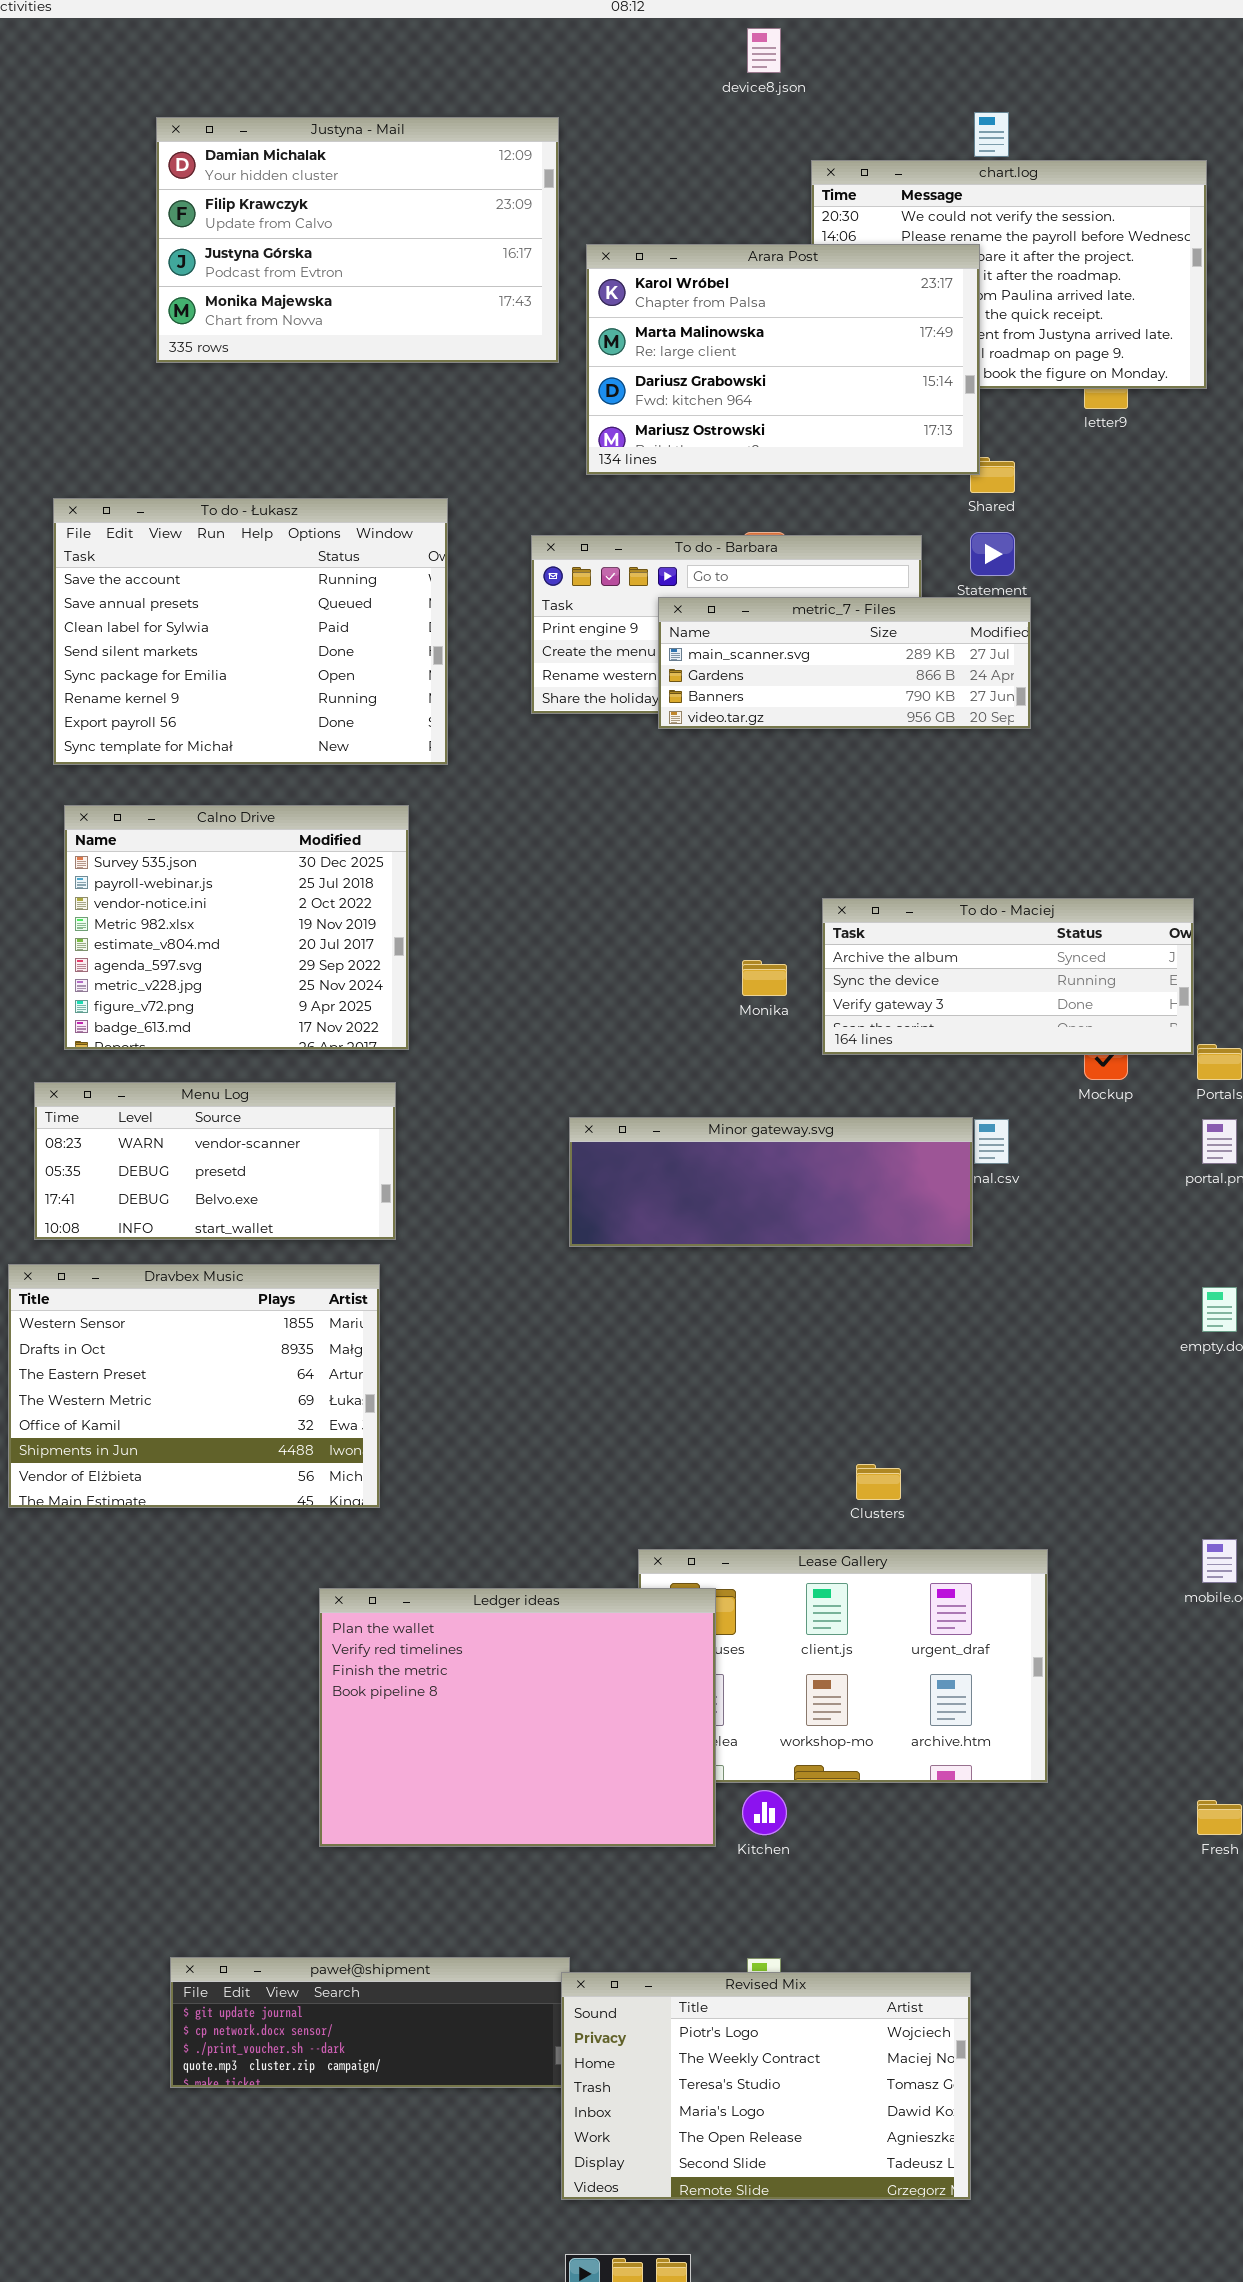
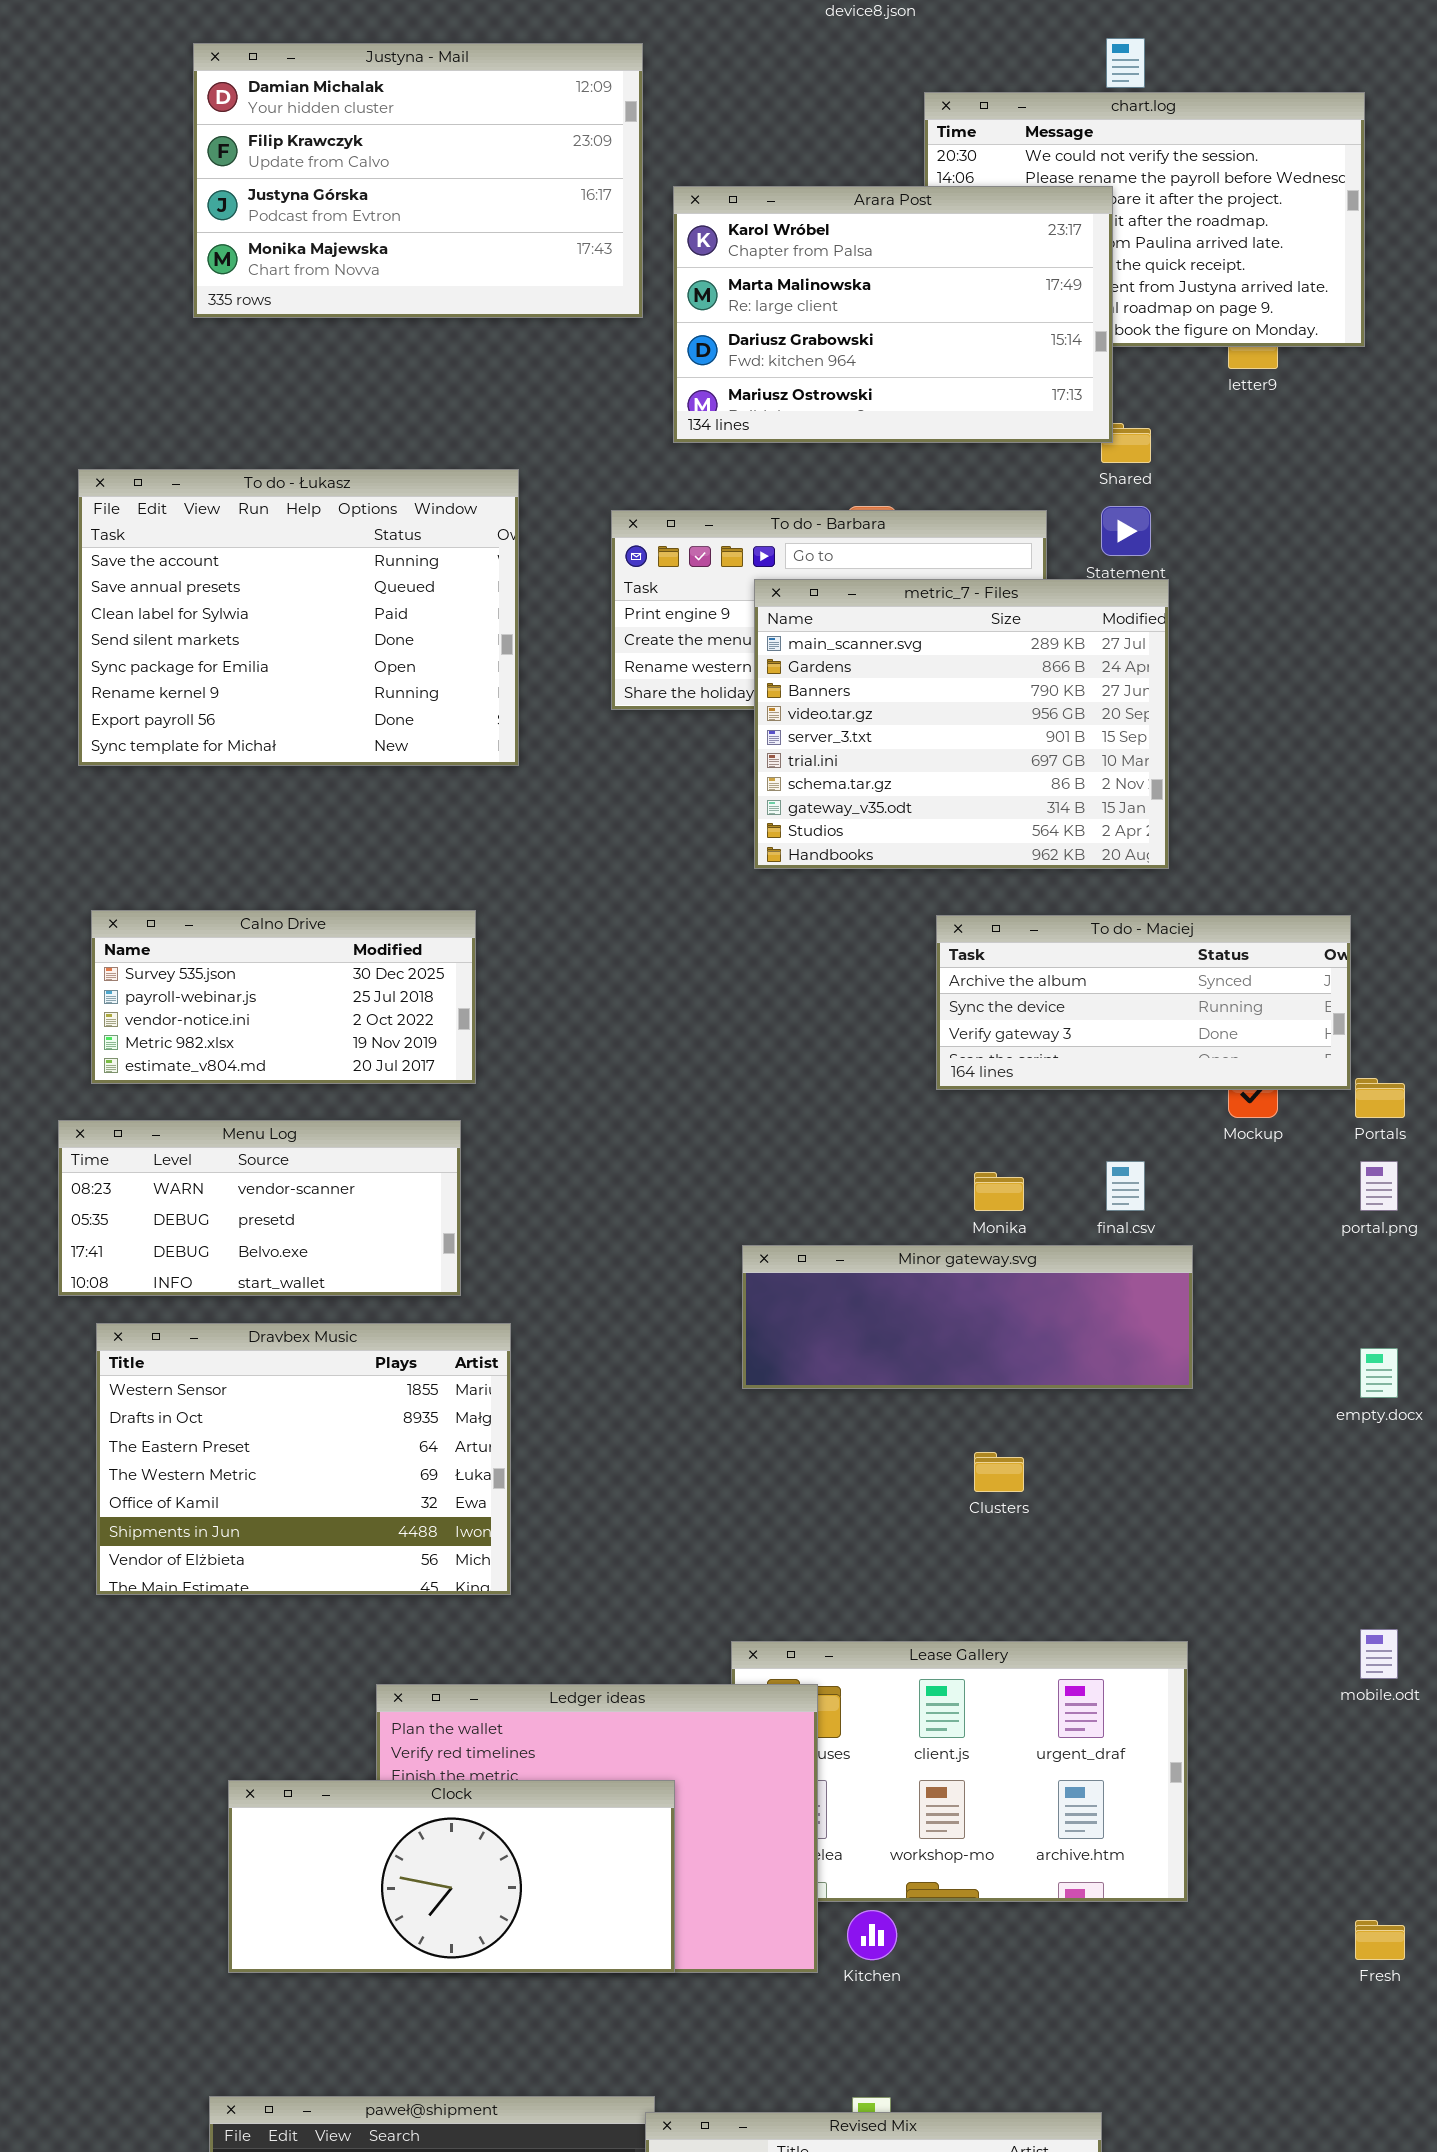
metric_7 - Files: [658,597,1031,729] -> [754,579,1169,869], resized
Calno Drive: [64,805,409,1050] -> [91,910,476,1084], resized
Monika: [742,960,787,996] -> [974,1172,1024,1211], moved
Minor gateway.svg: [569,1117,973,1247] -> [742,1245,1193,1389], moved
Dravbex Music: [8,1264,380,1508] -> [96,1323,511,1595], moved
Clusters: [856,1464,901,1500] -> [974,1452,1024,1492], moved
Clock: none -> [228,1780,675,1973], opened

